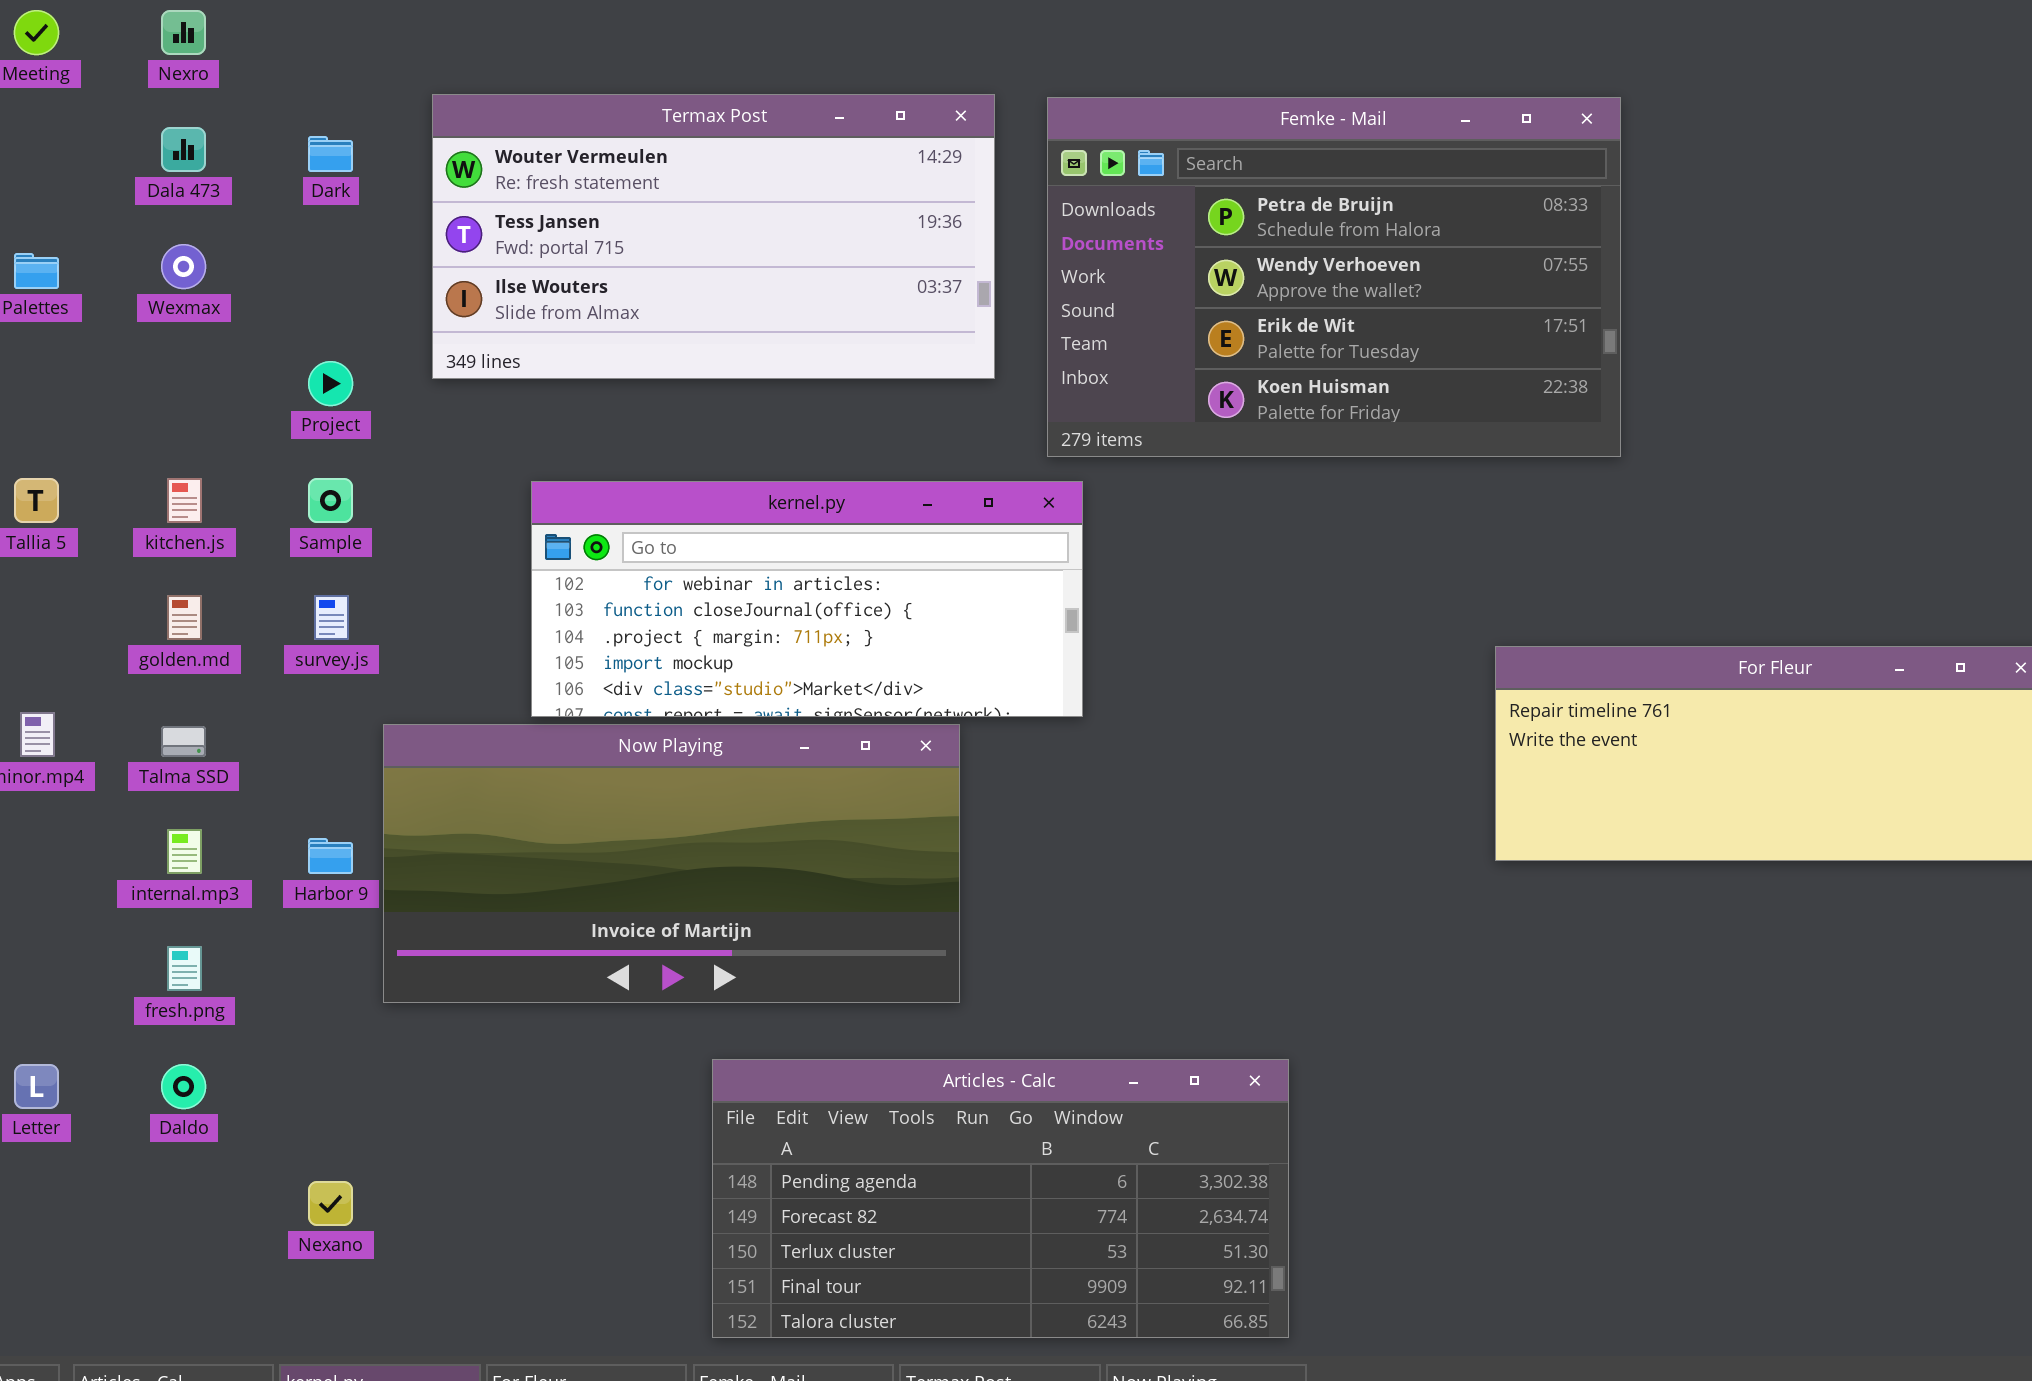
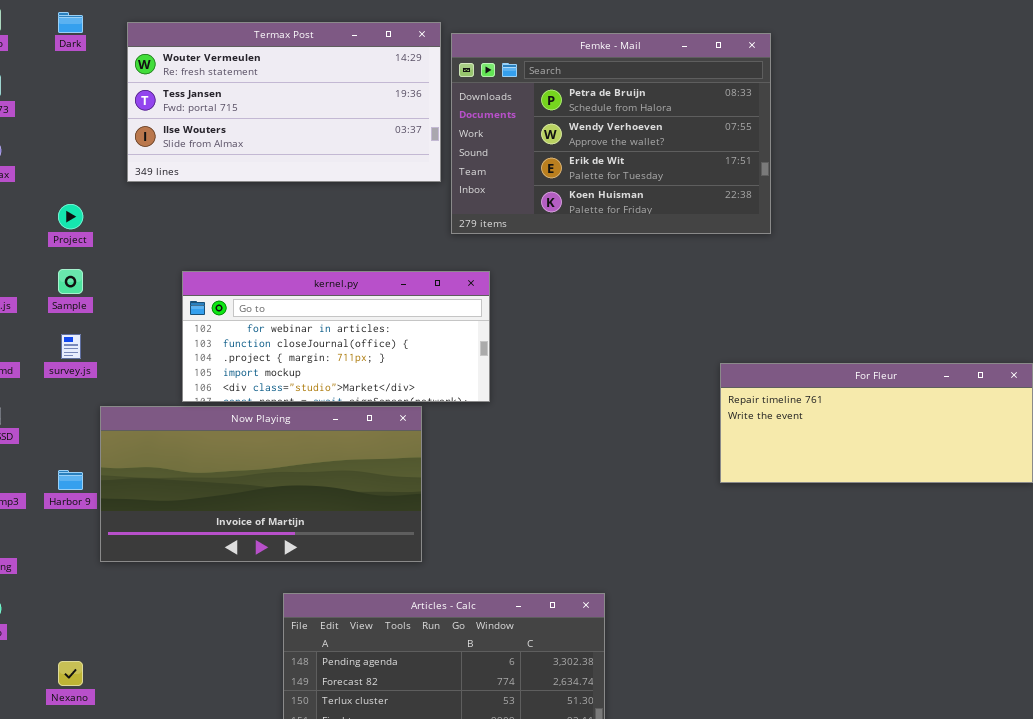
Termax Post: [432,94,995,379] -> [127,22,441,182], moved
Femke - Mail: [1047,97,1621,457] -> [451,33,771,234], moved
Dark: [308,136,353,172] -> [58,12,83,33], moved

